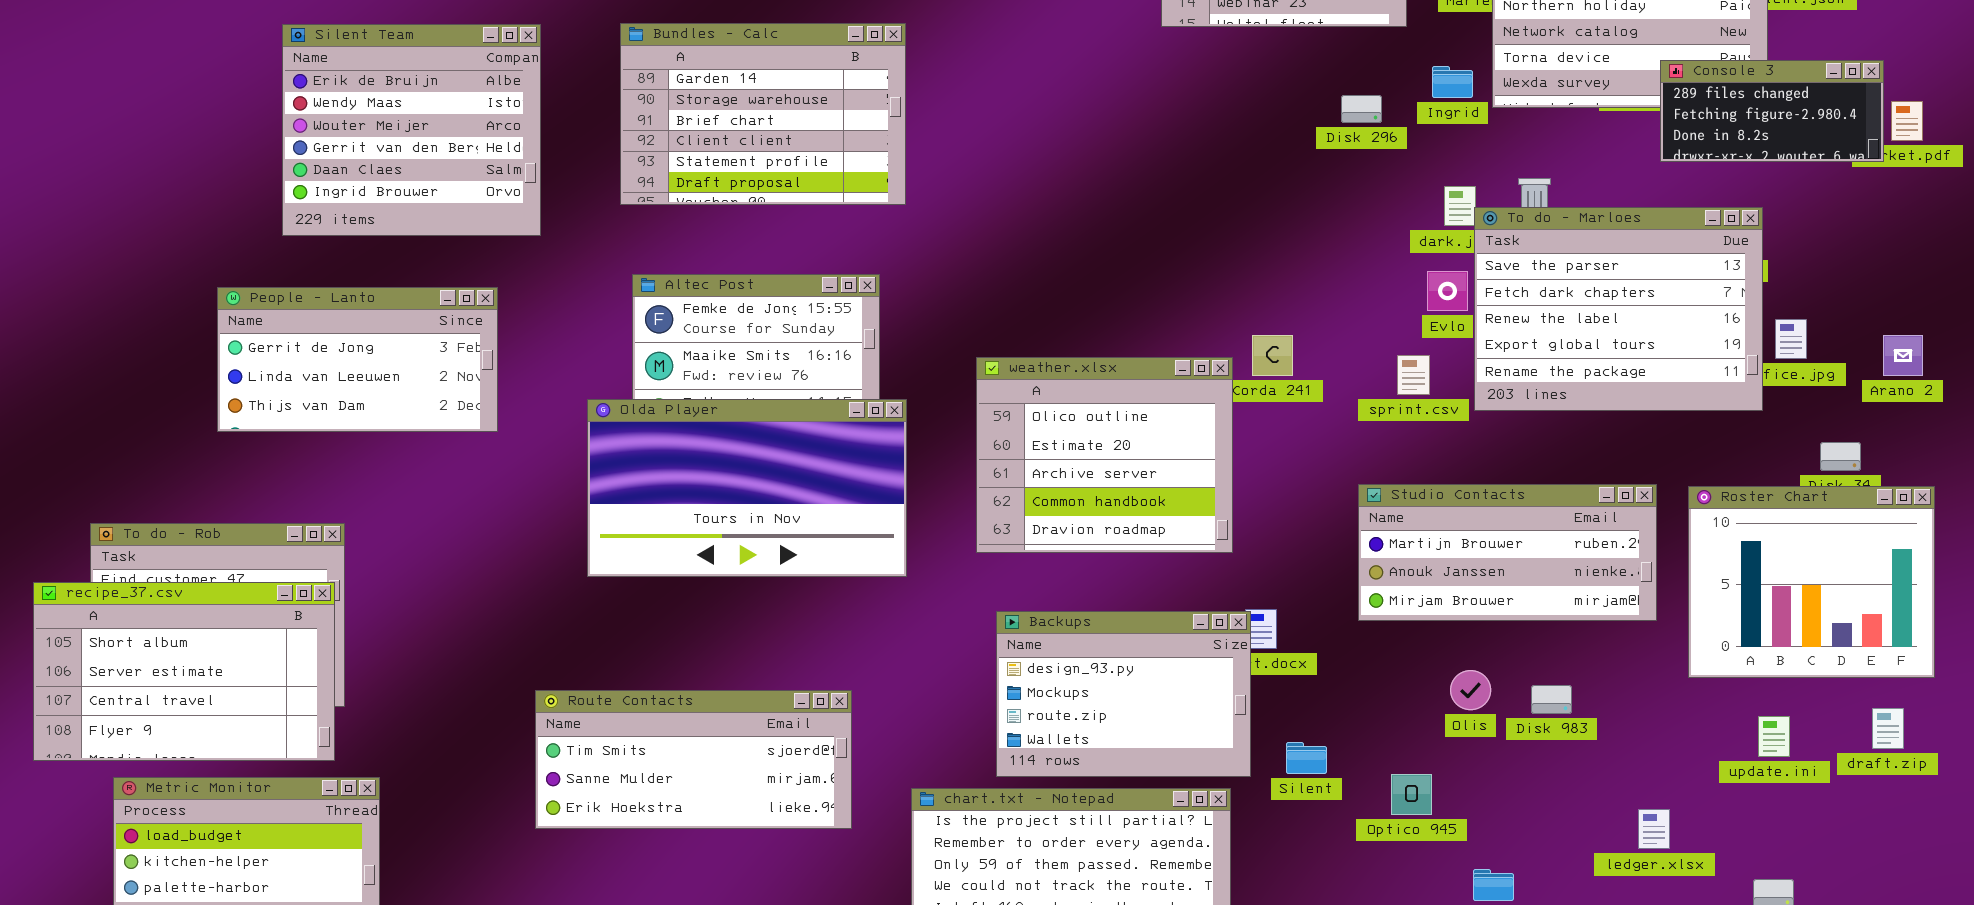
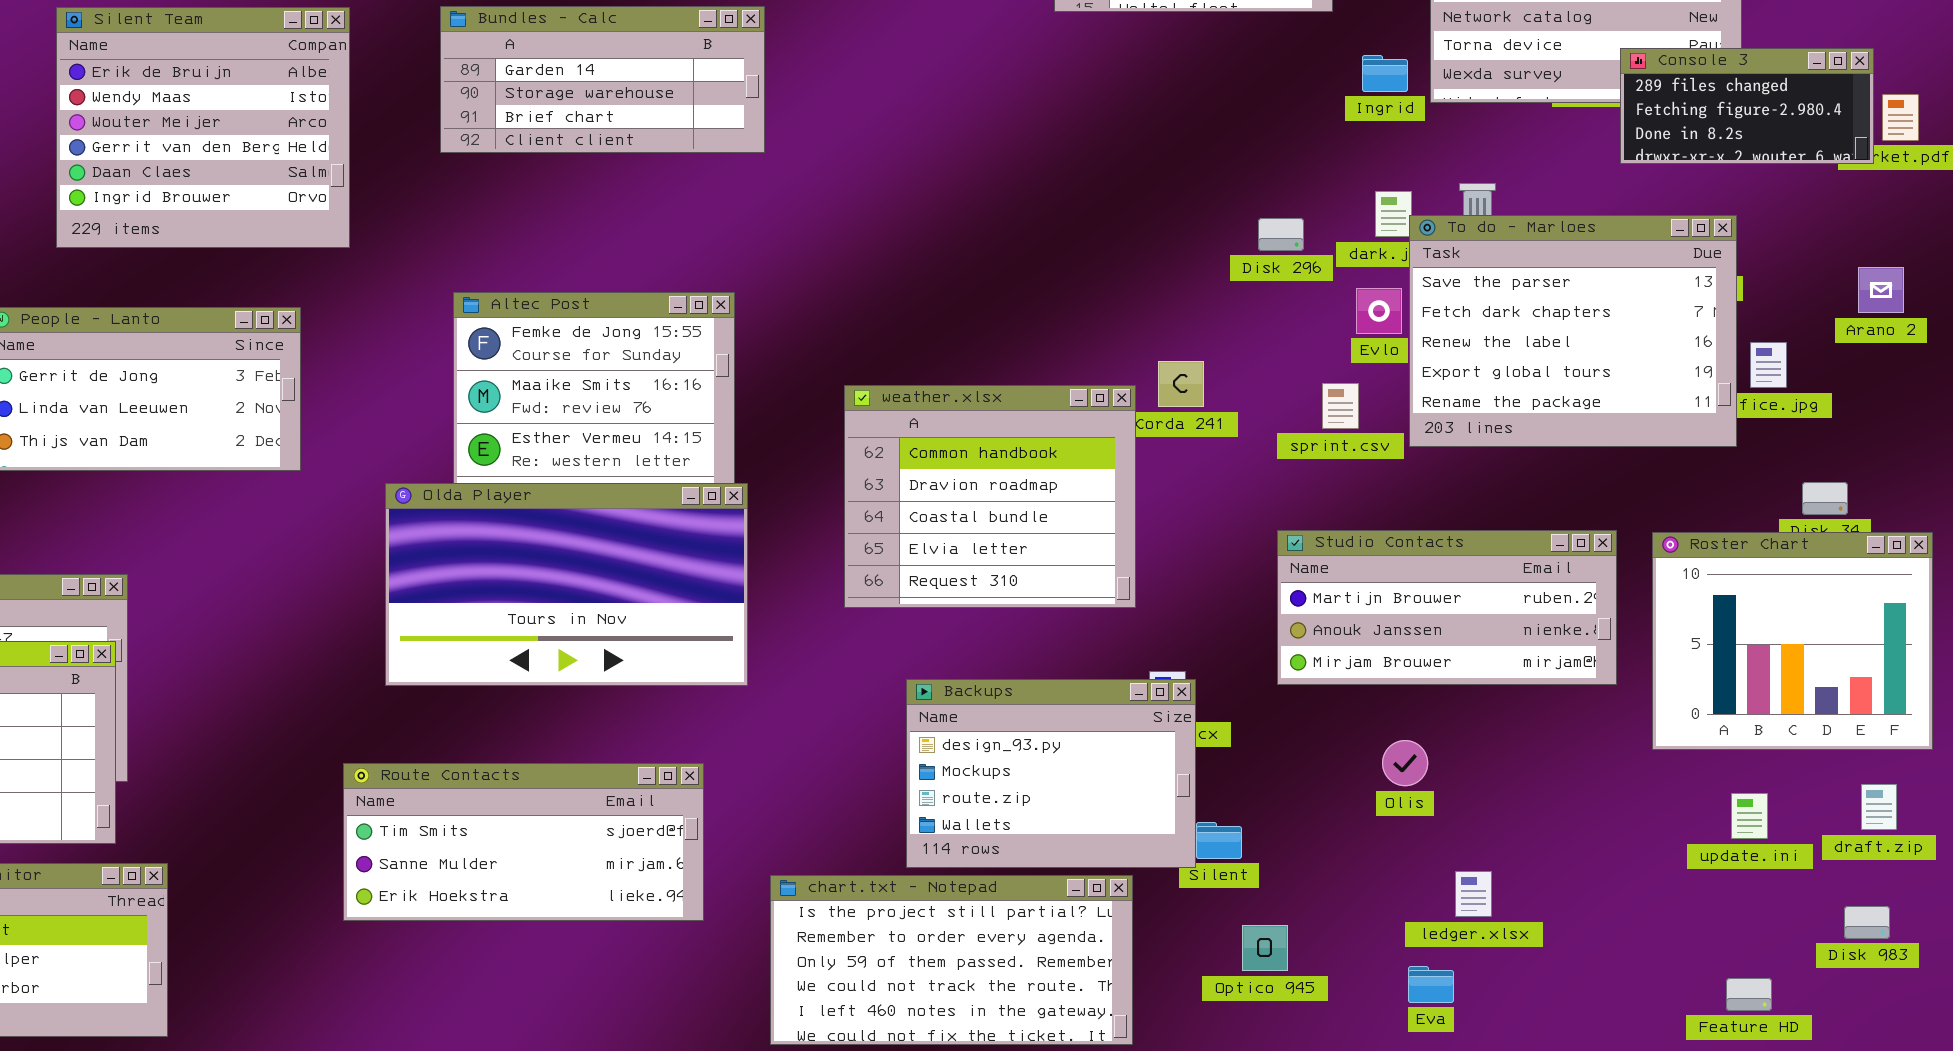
Bundles - Calc: [620,23,906,205] -> [440,6,765,153], resized
Disk 296: [1341,95,1382,123] -> [1258,218,1304,251], moved
Arano 2: [1883,335,1923,376] -> [1858,267,1904,313], moved
weather.xlsx: [976,357,1233,553] -> [844,385,1136,608], scrolled down 3 rows
Olda Player: [587,399,907,577] -> [385,483,748,686], moved
Backups: [996,611,1251,777] -> [906,679,1196,868], moved
Disk 983: [1531,685,1572,714] -> [1844,906,1890,939], moved
Optico 945: [1391,774,1432,815] -> [1242,925,1288,971], moved
ledger.xlsx: [1638,809,1670,849] -> [1455,871,1492,917], moved

